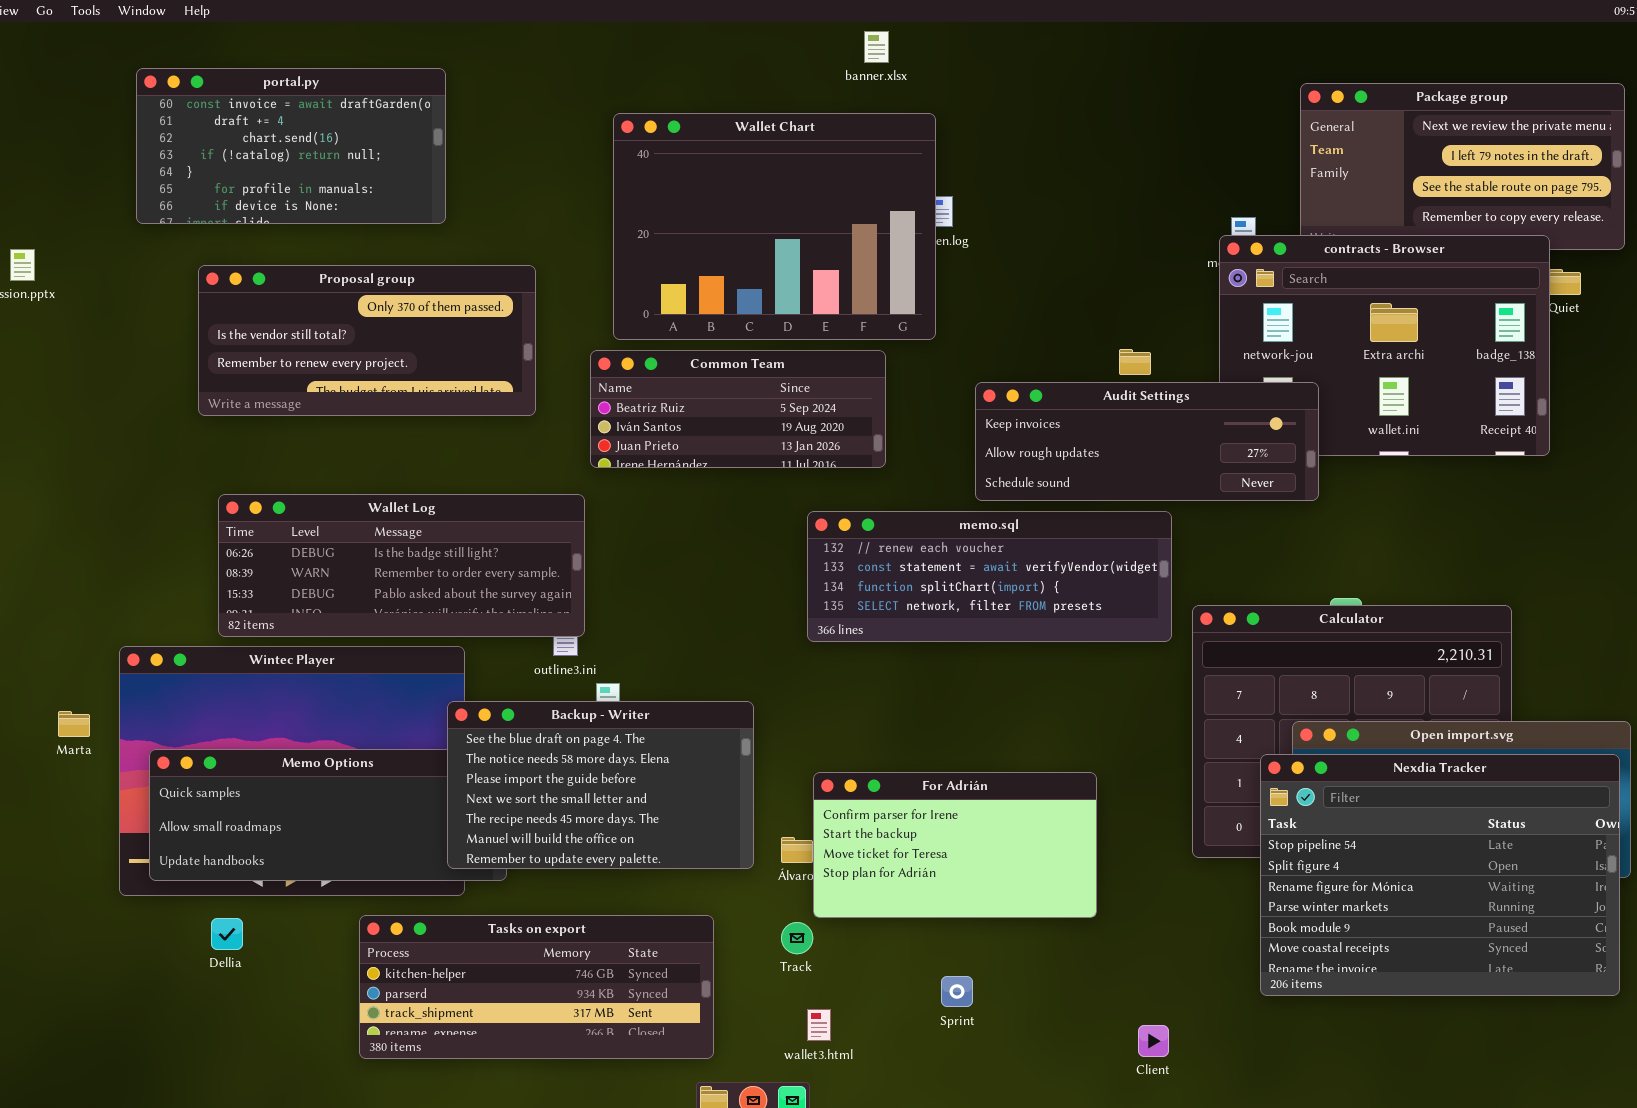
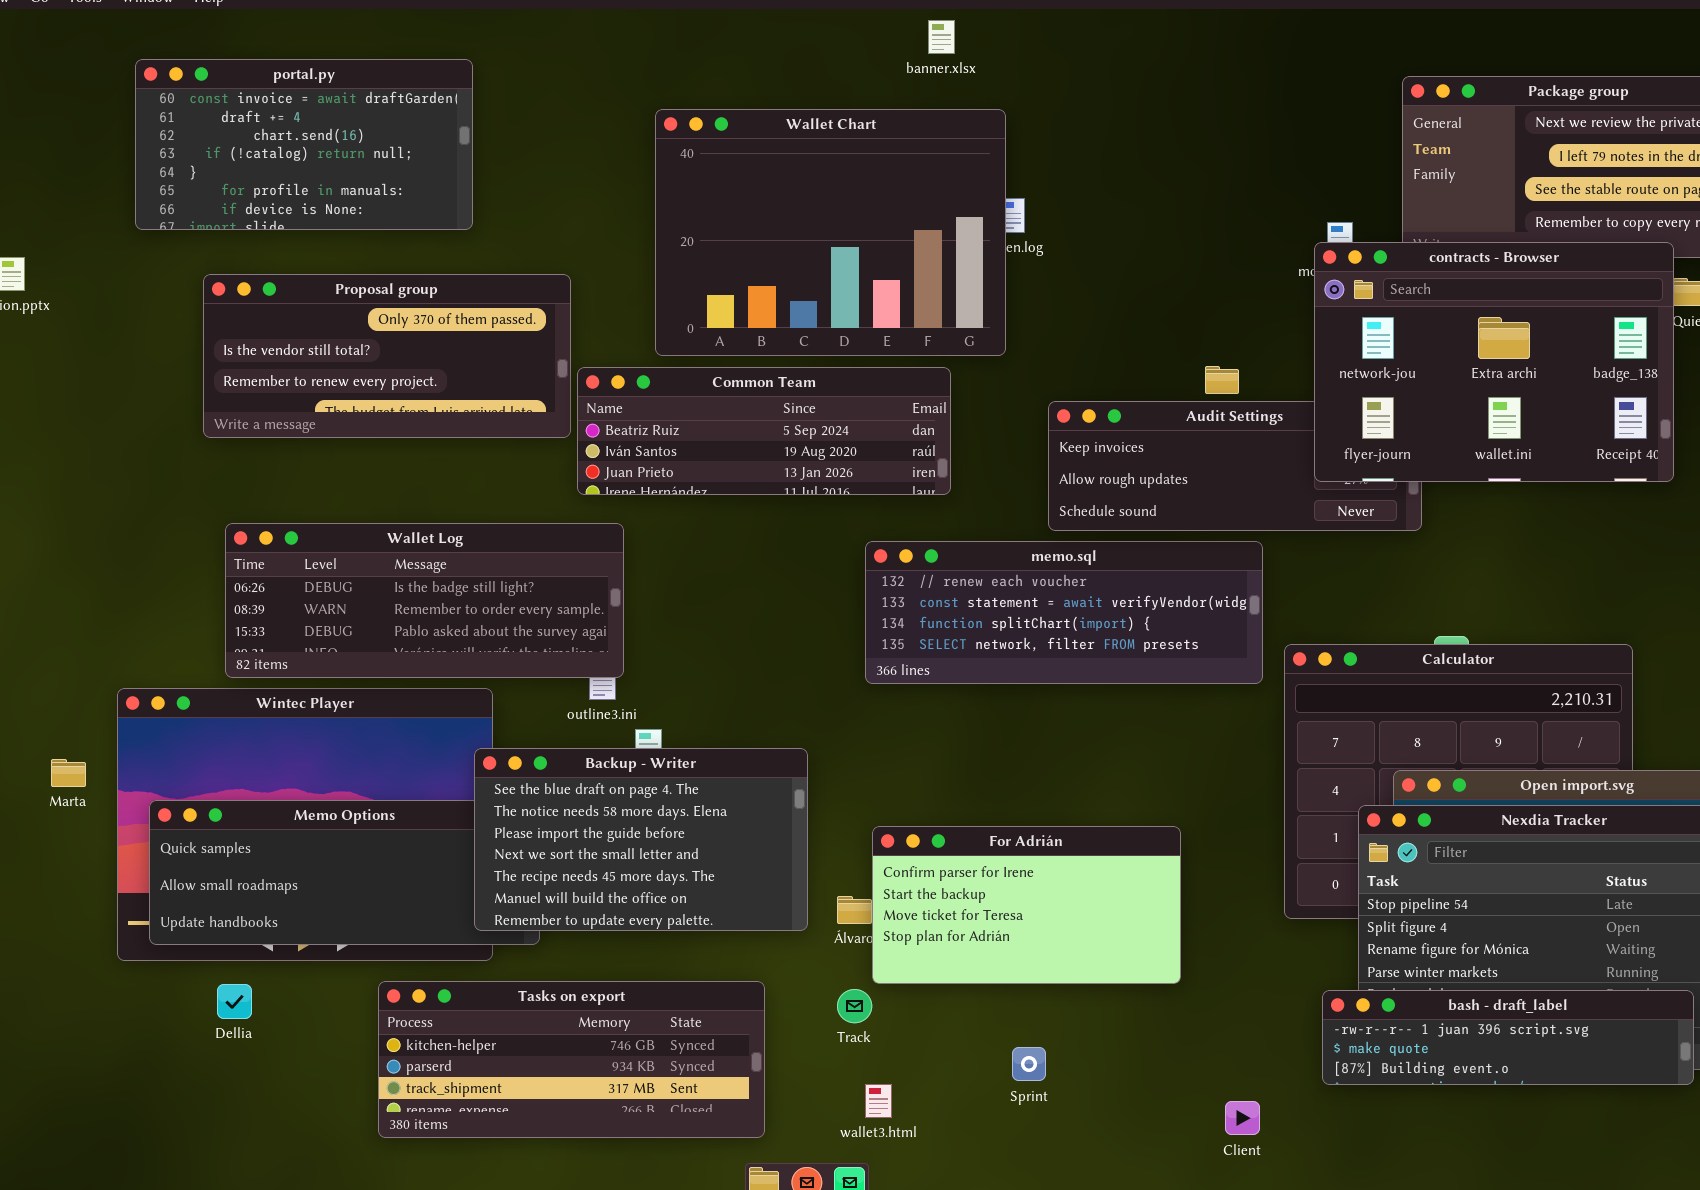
contracts - Browser: [1219,235,1550,456] -> [1314,242,1674,482], raised
Common Team: [590,350,886,468] -> [577,367,951,495], resized
bash - draft_label: none -> [1322,990,1694,1085], opened

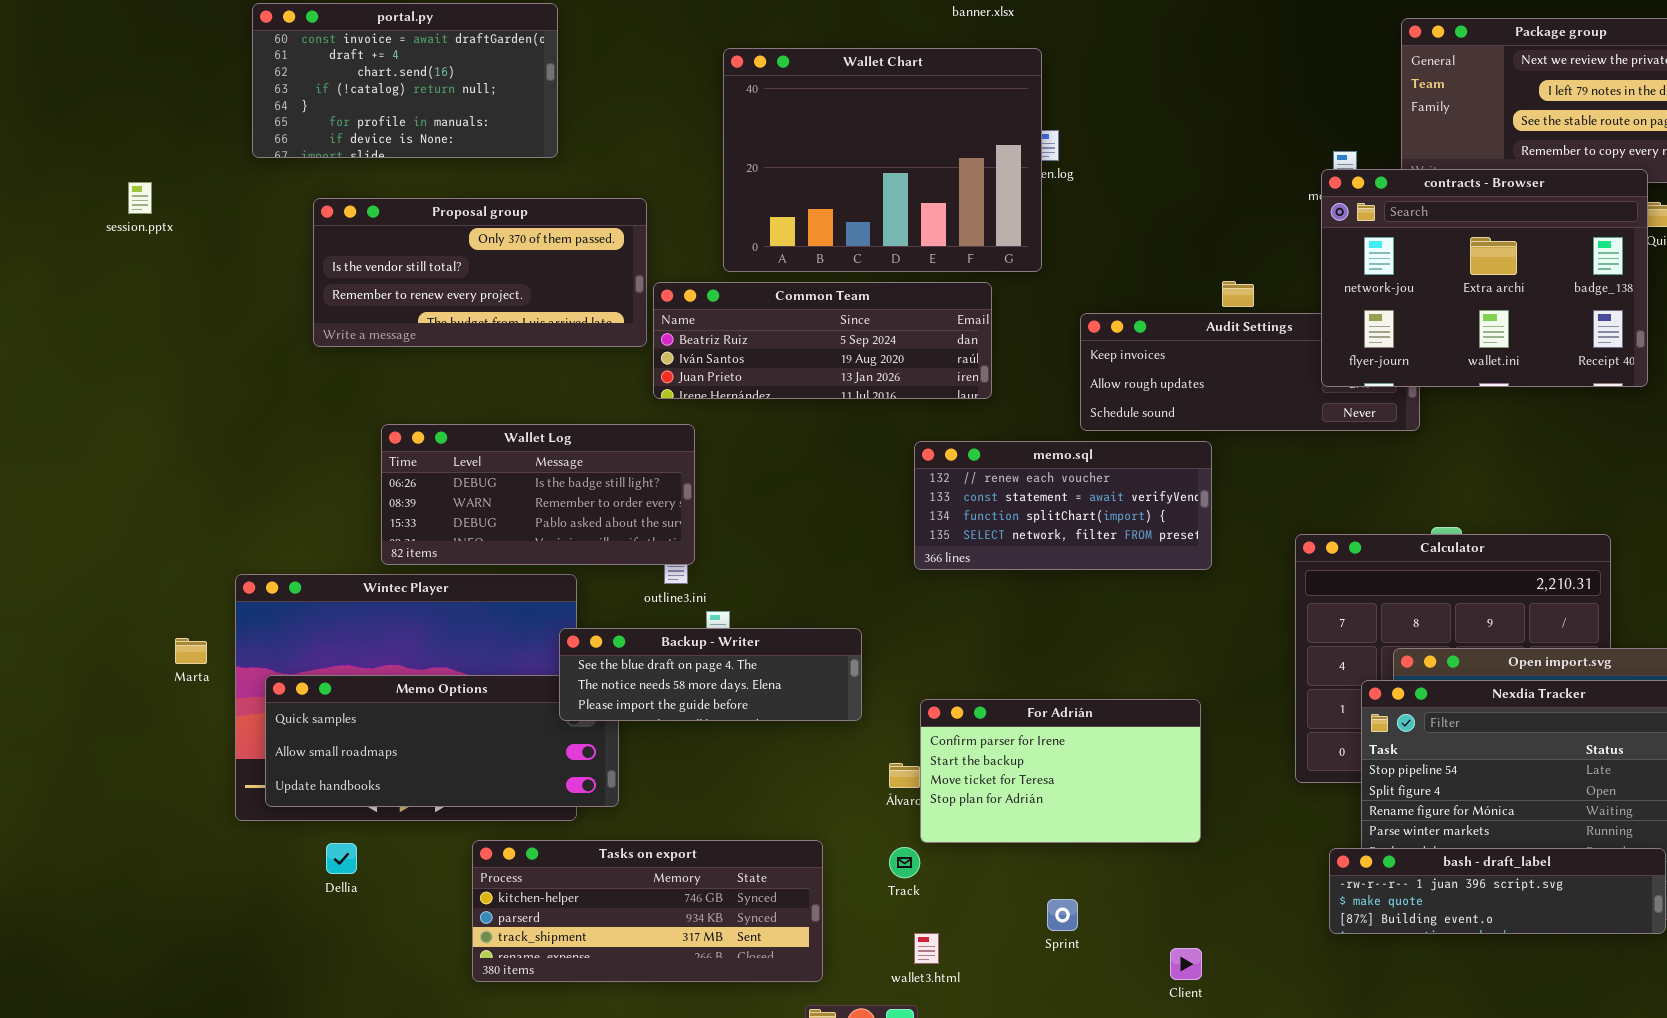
Wallet Log: [225,523,624,678] -> [381,424,695,565], resized
memo.sql: [865,541,1263,684] -> [914,441,1212,570], resized
Backup - Writer: [474,748,808,931] -> [559,628,862,721], resized
Client: [1225,1101,1260,1135] -> [1170,948,1202,980], moved

